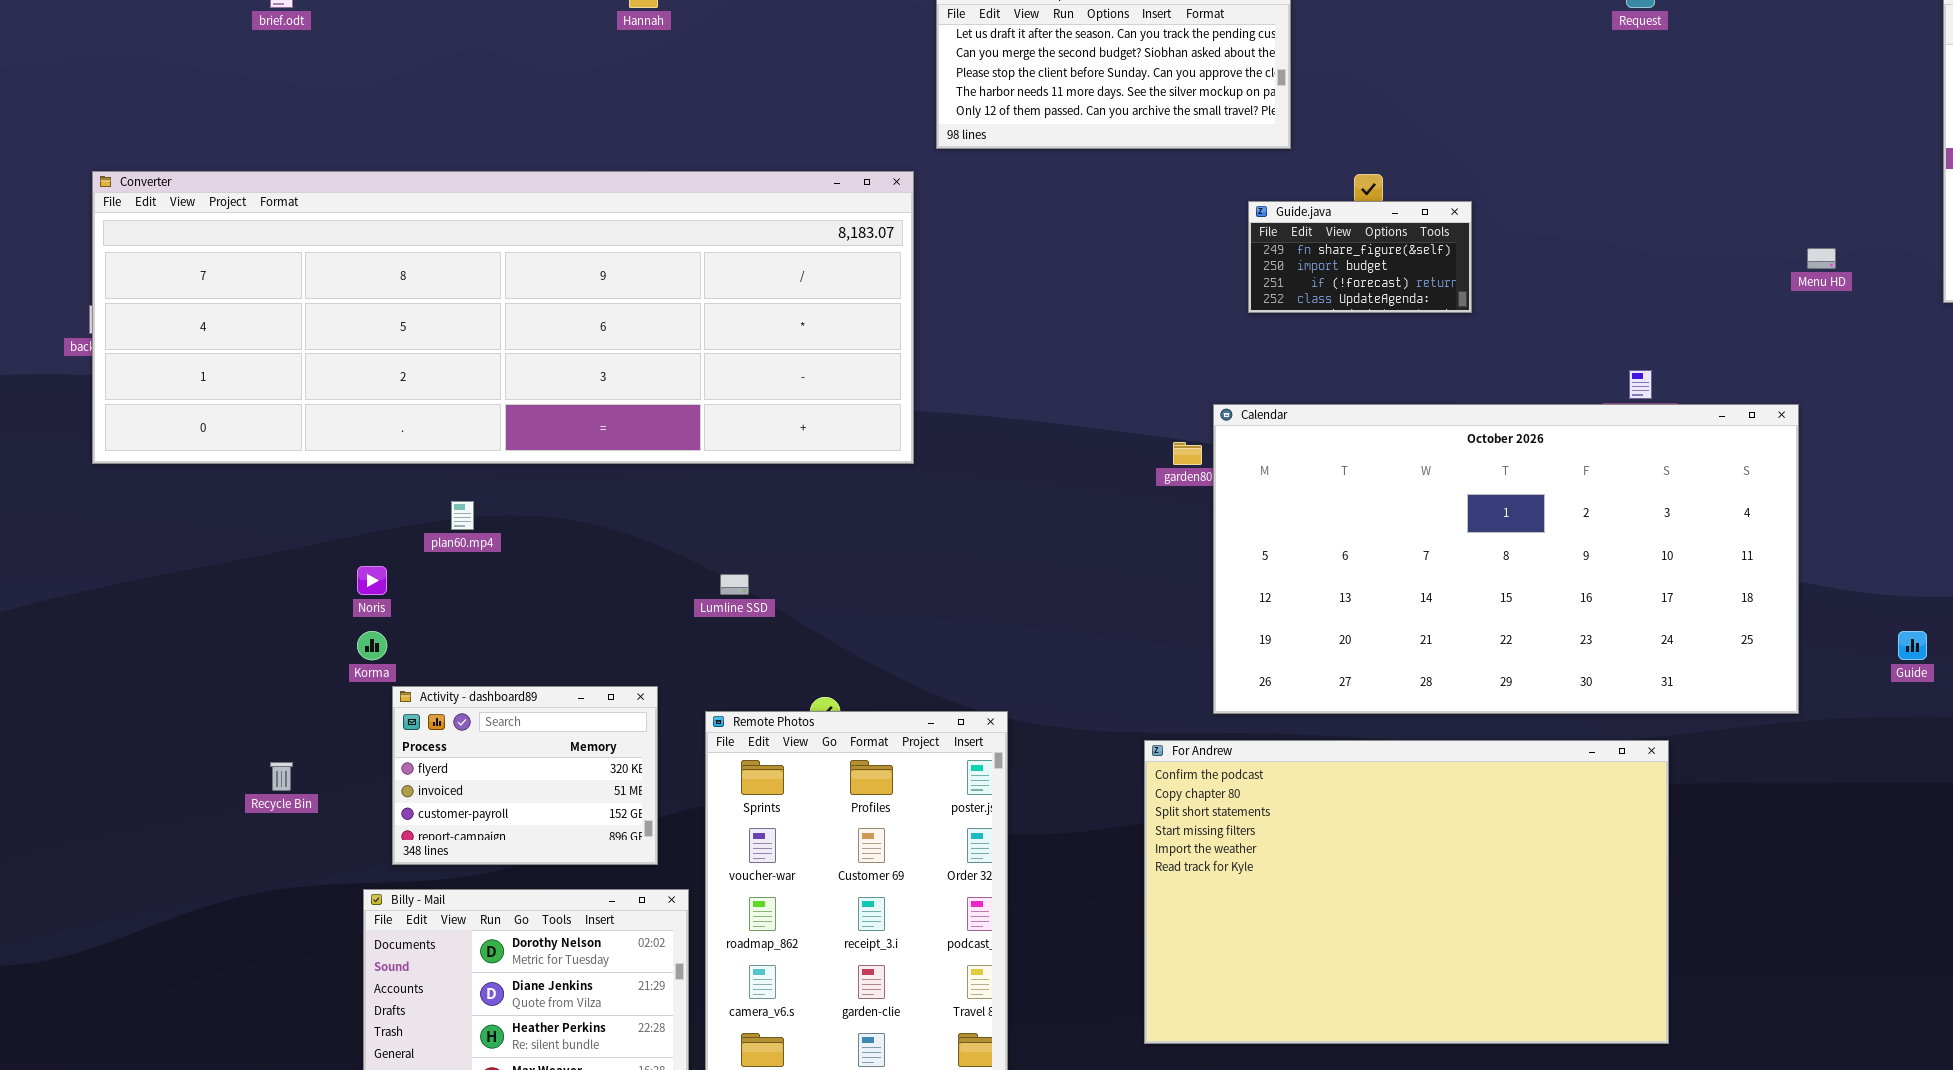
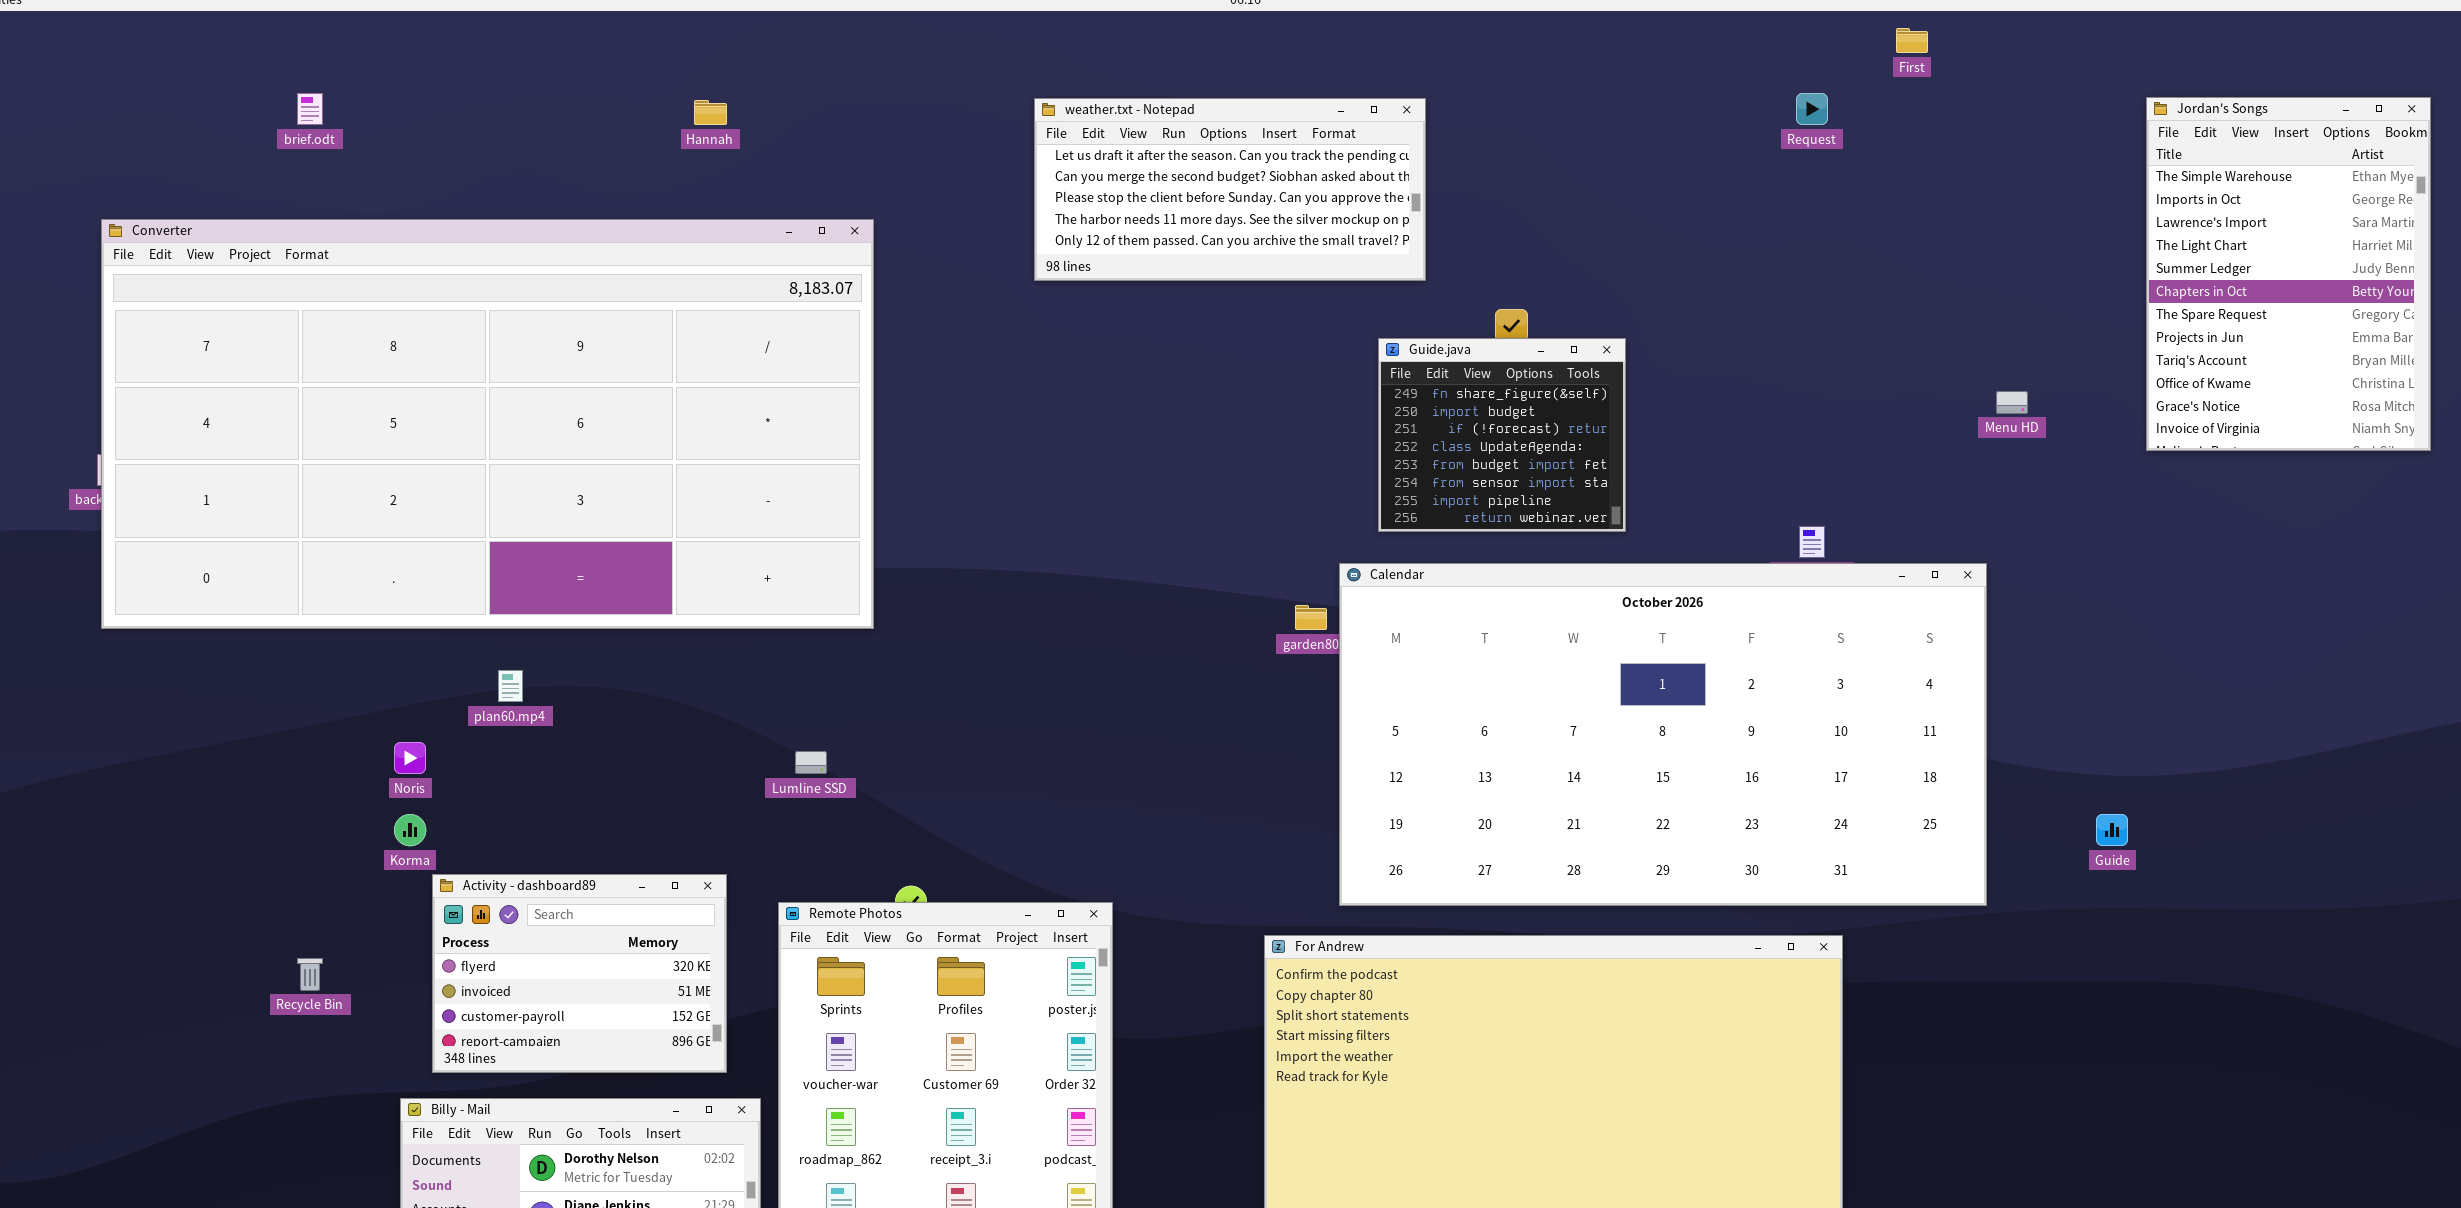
Converter: [92,171,914,464] -> [101,219,874,629], resized
Guide.java: [1248,201,1472,313] -> [1378,338,1626,532], resized

